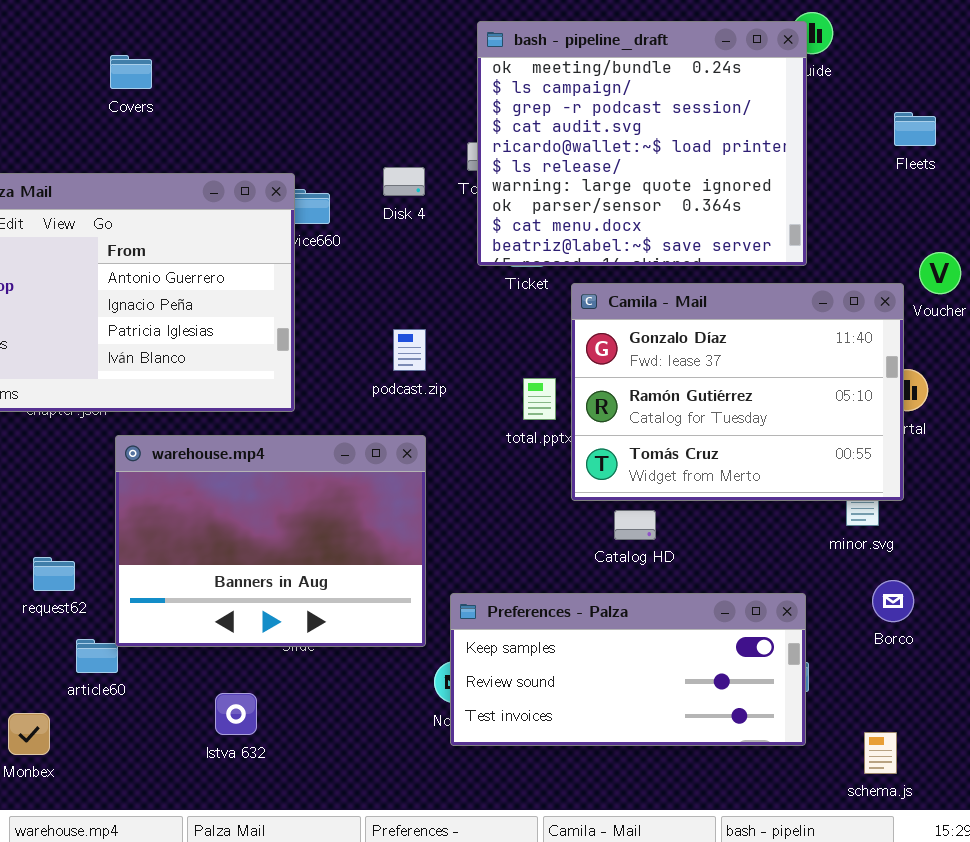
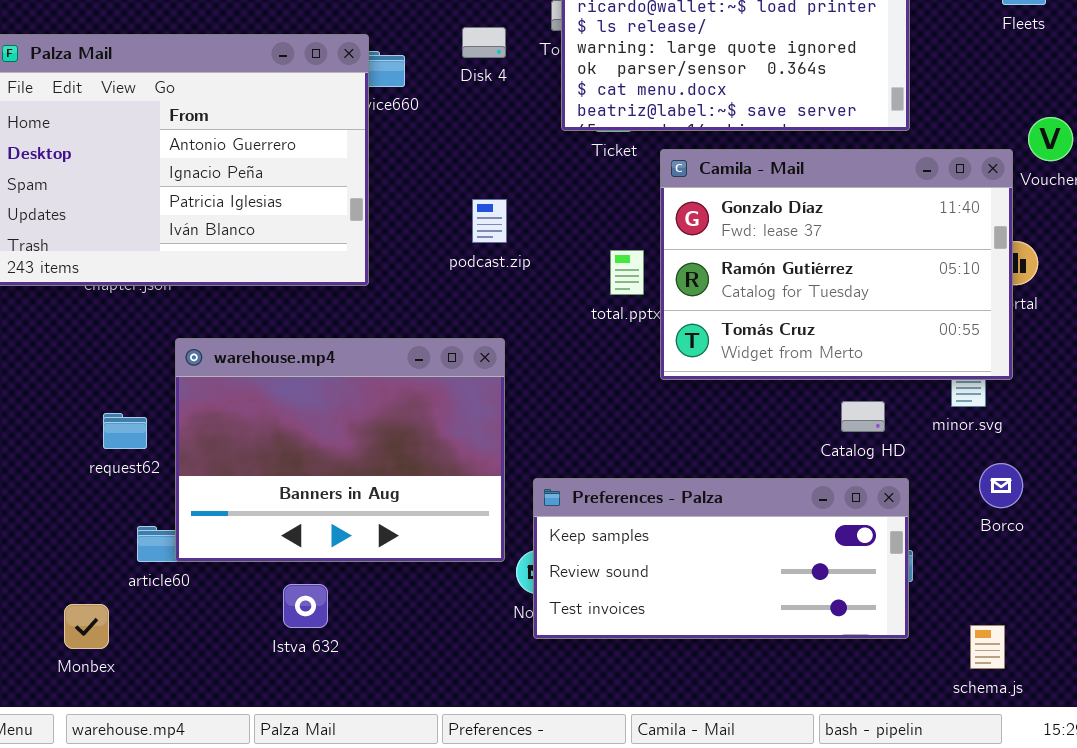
warehouse.mp4: [115,435,426,647] -> [175,338,505,562], moved
Catalog HD: [614,510,656,540] -> [841,401,885,432], moved
request62: [33,557,75,591] -> [103,413,147,449], moved

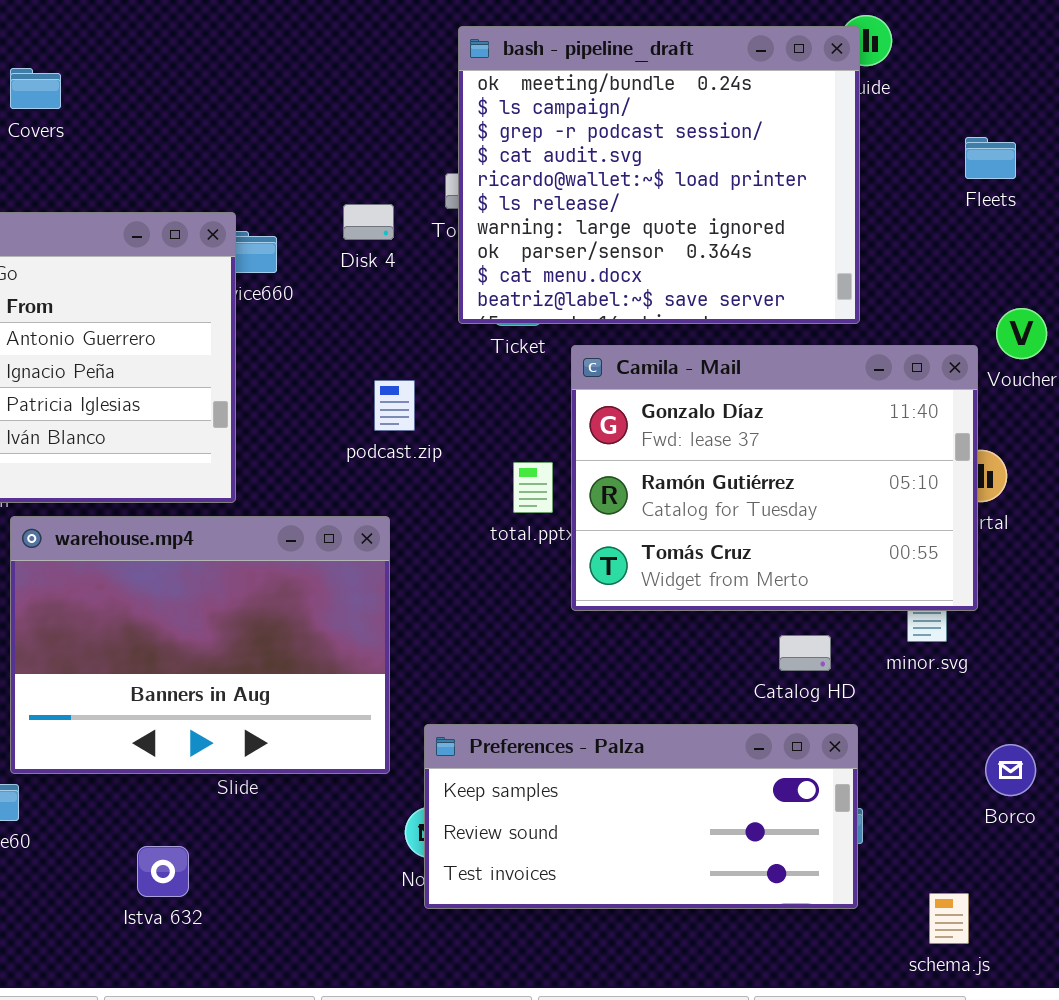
podcast.zip: [472,199,507,243] -> [374,380,415,431], moved
warehouse.mp4: [175,338,505,562] -> [10,516,390,774], moved
Borco: [979,463,1023,508] -> [985,744,1036,796], moved

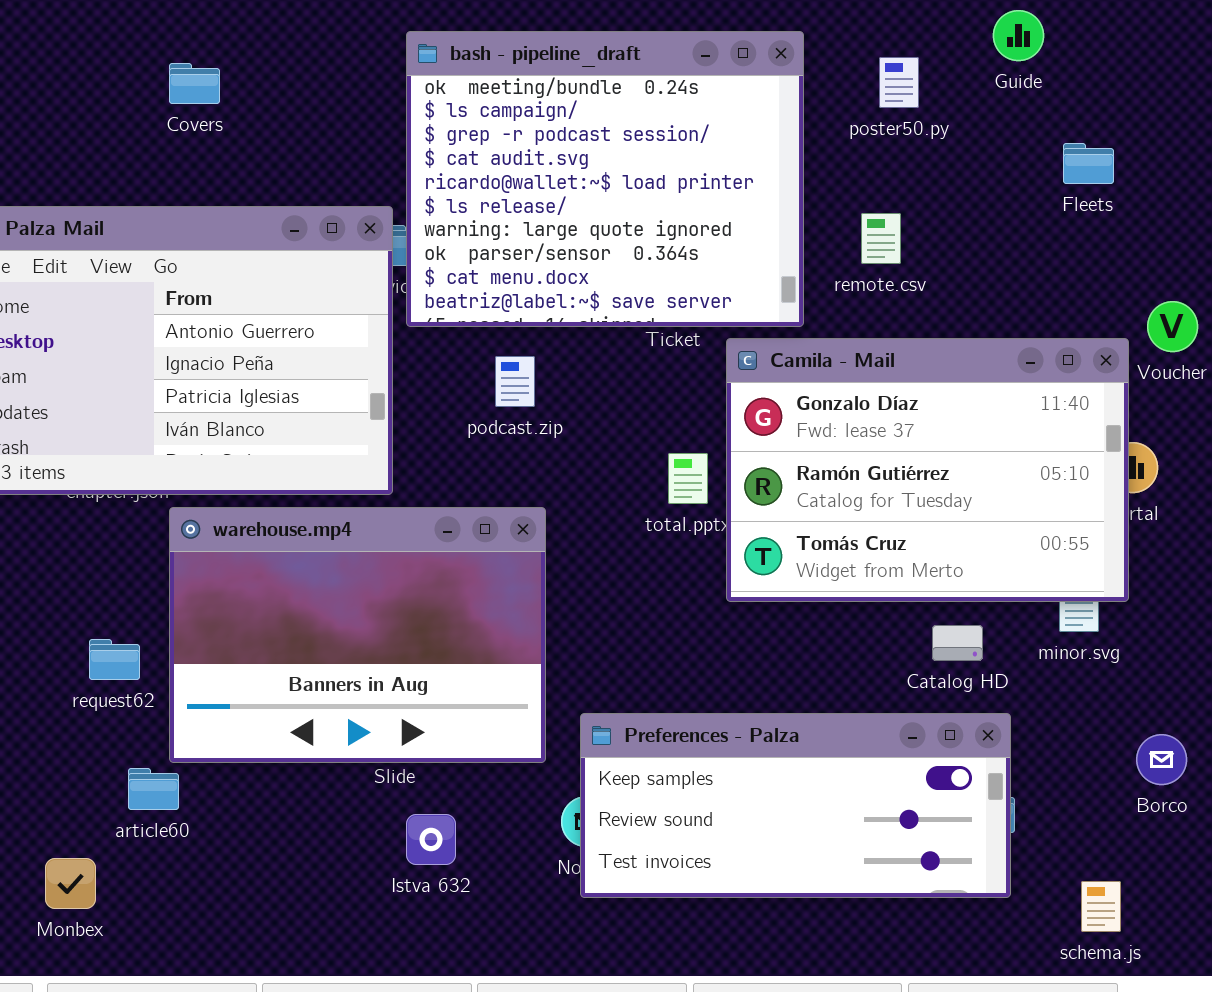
bash - pipeline_draft: [458,26,860,324] -> [406,31,804,327], moved
Fleets: [965,137,1016,179] -> [1063,143,1114,184], moved
podcast.zip: [374,380,415,431] -> [495,356,535,407], moved
Istva 632: [137,846,189,897] -> [406,814,456,865], moved

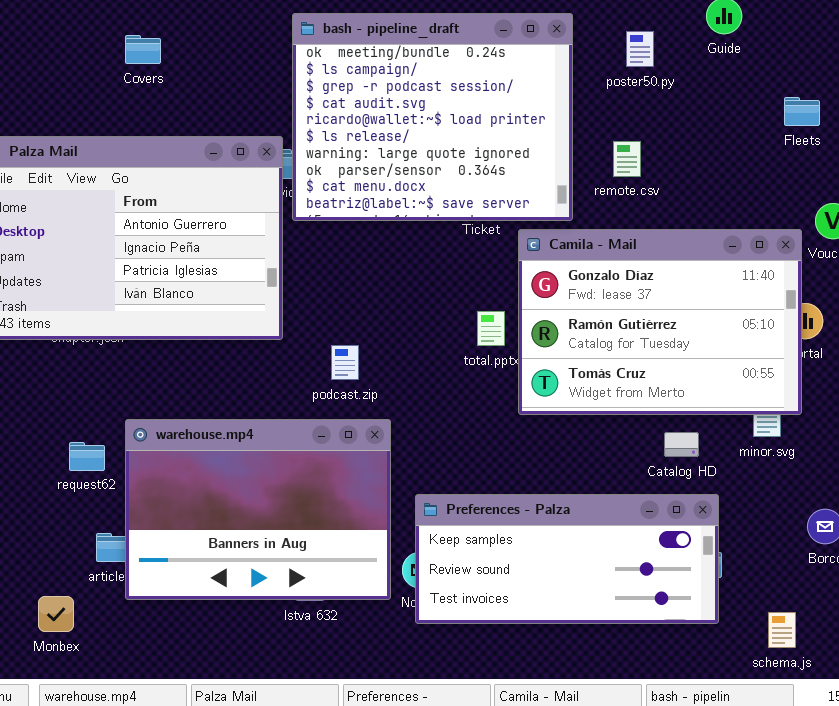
Fleets: [1063,143,1114,184] -> [784,97,820,126], moved
podcast.zip: [495,356,535,407] -> [331,345,359,380], moved
warehouse.mp4: [169,507,546,763] -> [125,419,391,600], moved

